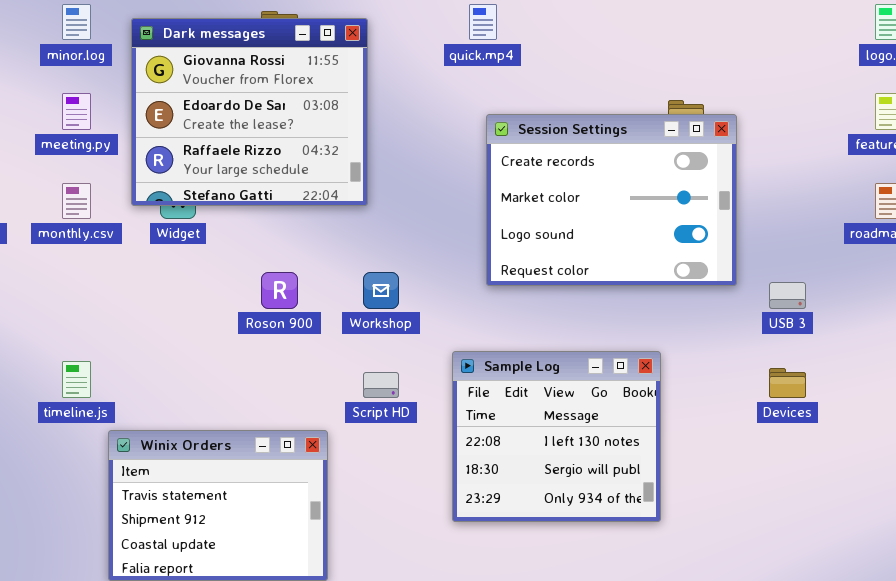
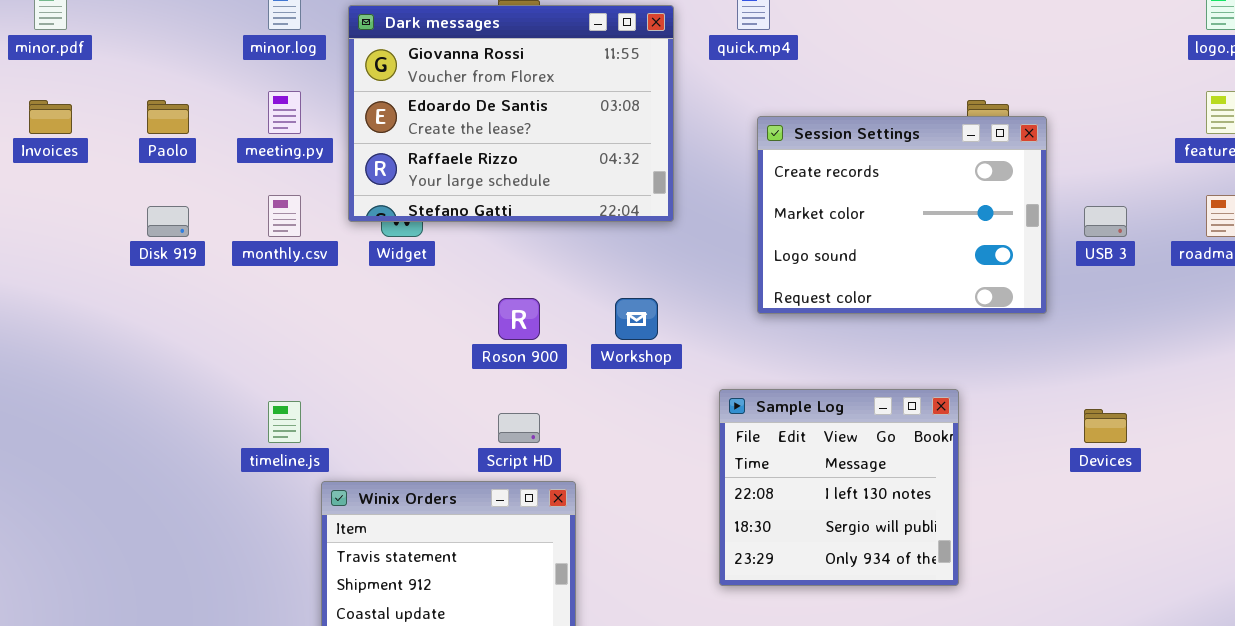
Dark messages: [131,18,368,206] -> [348,5,674,222], resized
USB 3: [769,282,806,309] -> [1084,206,1127,237], moved
Script HD: [363,372,399,398] -> [498,413,540,443], moved

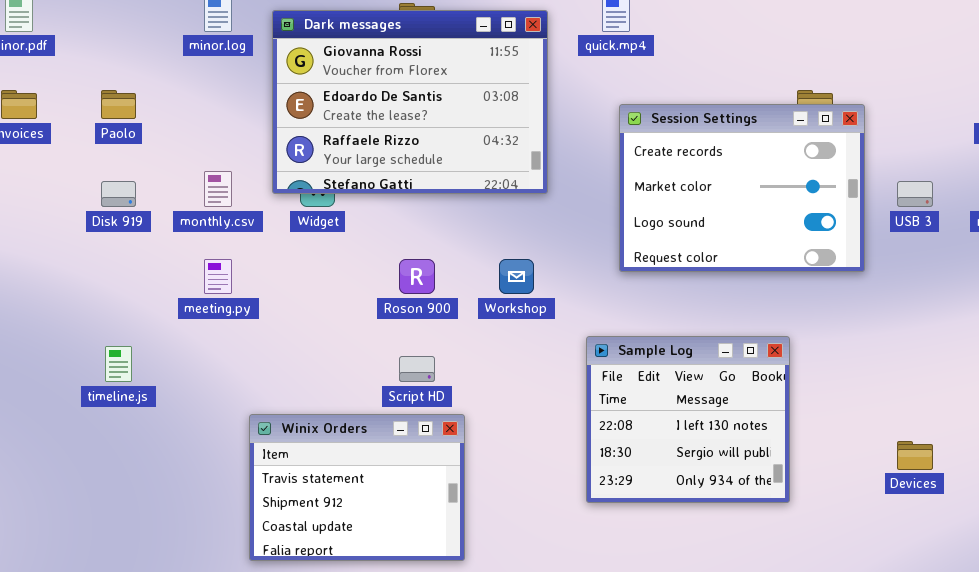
meeting.py: [268,91,301,134] -> [204,259,232,294], moved
timeline.js: [268,401,301,443] -> [105,346,132,382], moved
Devices: [1084,409,1127,443] -> [897,441,933,470], moved

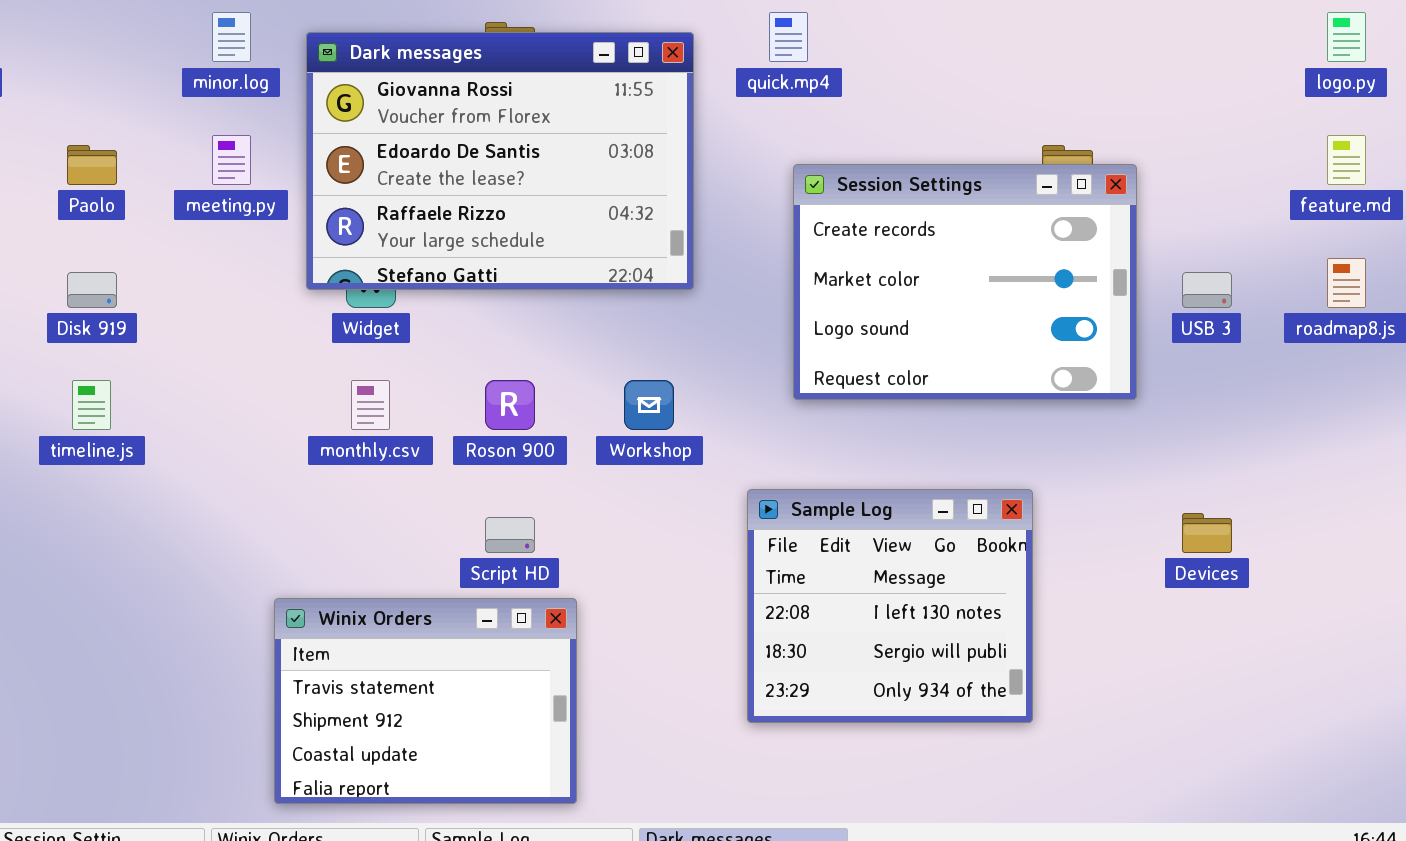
monthly.csv: [204,171,232,207] -> [351,380,390,430], moved
meeting.py: [204,259,232,294] -> [212,135,251,185], moved
timeline.js: [105,346,132,382] -> [72,380,111,430], moved
Devices: [897,441,933,470] -> [1182,513,1232,553], moved

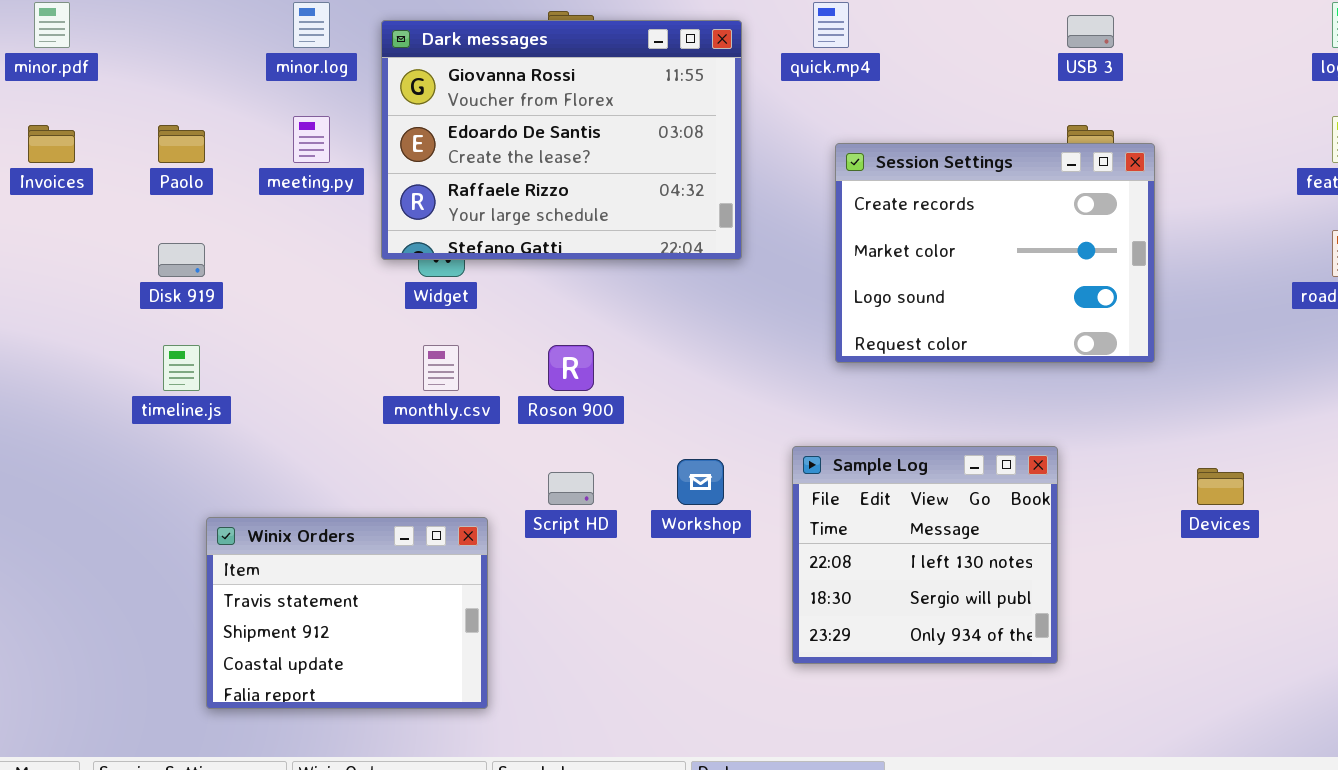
USB 3: [1182,272,1232,308] -> [1067,15,1114,48], moved
Workshop: [624,380,674,430] -> [677,459,724,505], moved
Winix Orders: [274,598,577,804] -> [206,517,488,709], moved

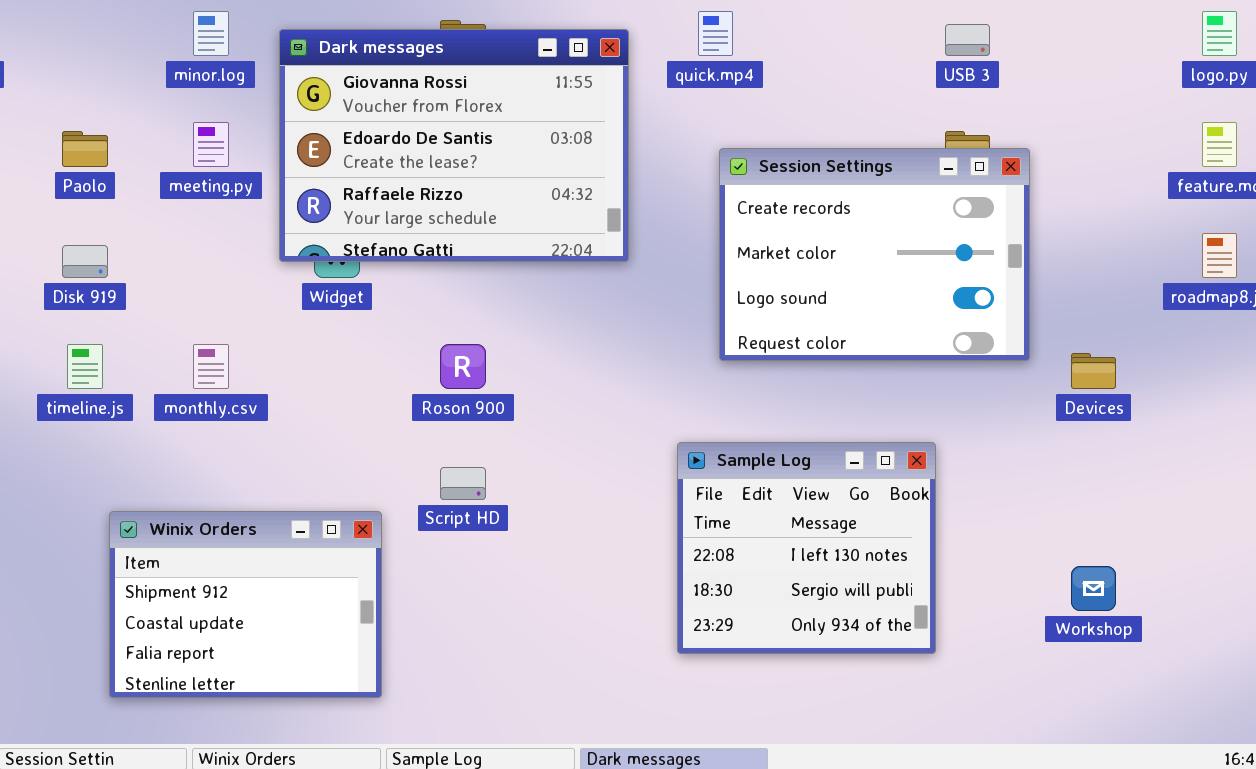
monthly.csv: [423,345,459,391] -> [193,344,229,389], moved
Workshop: [677,459,724,505] -> [1071,566,1116,611], moved
Devices: [1197,468,1244,505] -> [1071,353,1116,389], moved
Winix Orders: [206,517,488,709] -> [109,511,382,698], scrolled down 1 row

